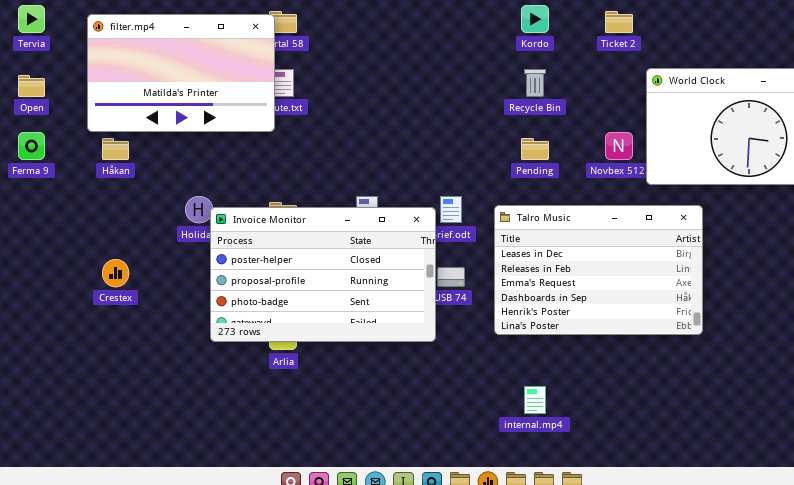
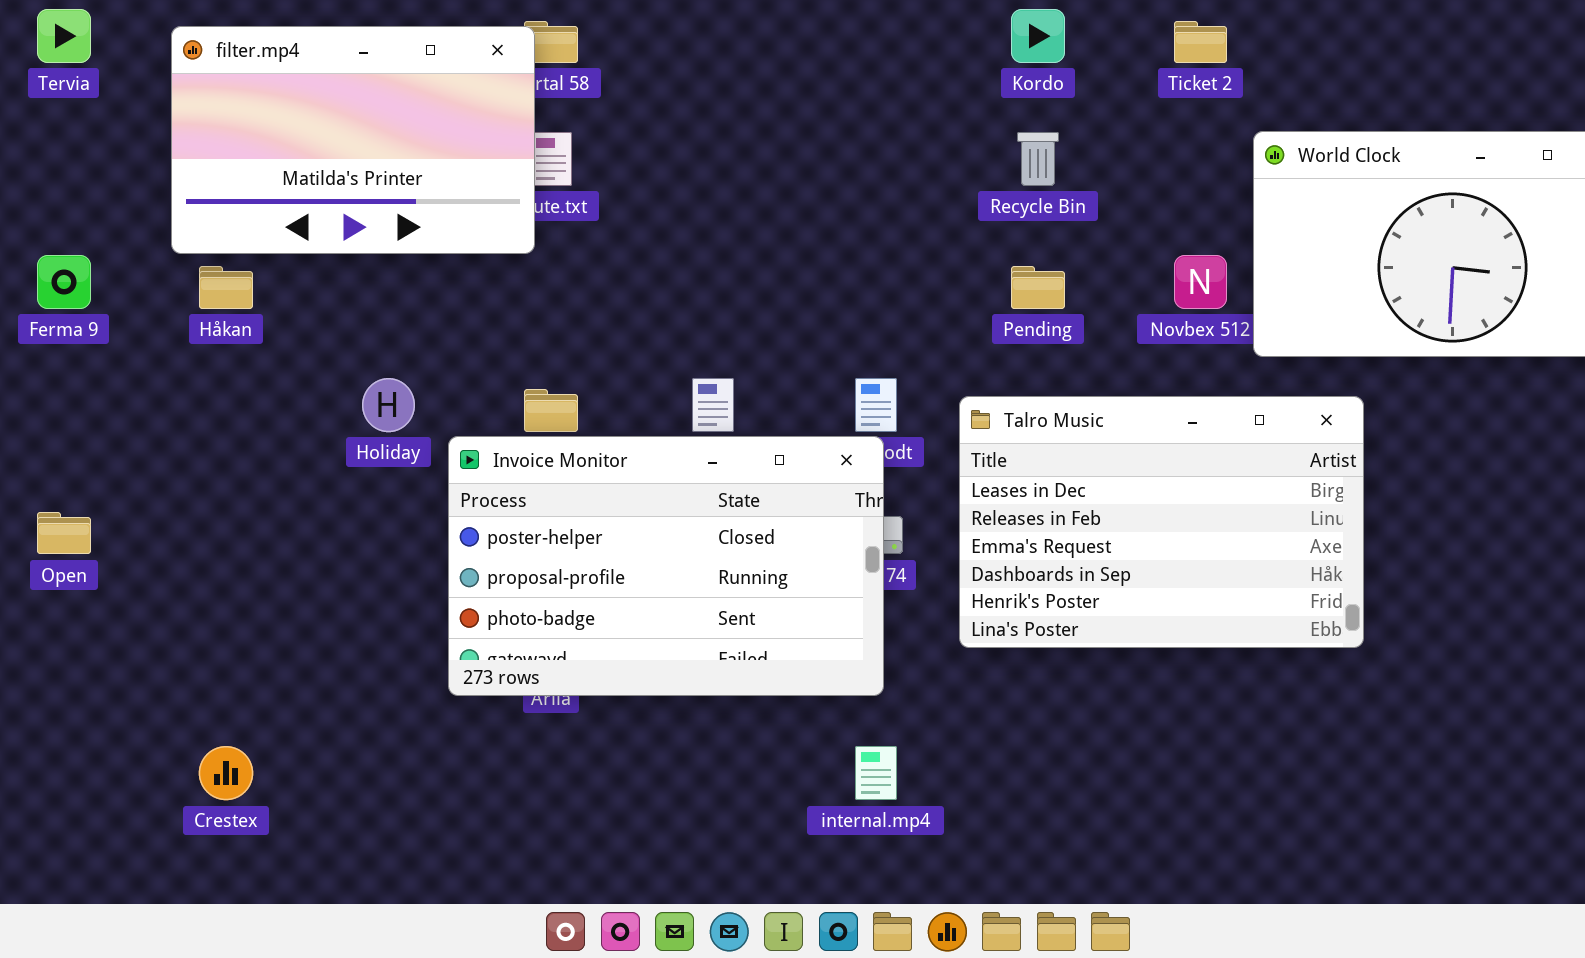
Open: [18,75,45,97] -> [37,512,91,554], moved
Invoice Monitor: [210,207,436,342] -> [448,436,884,696], moved
Crestex: [102,259,129,287] -> [199,746,253,800], moved
internal.mp4: [524,386,546,414] -> [855,746,897,800], moved

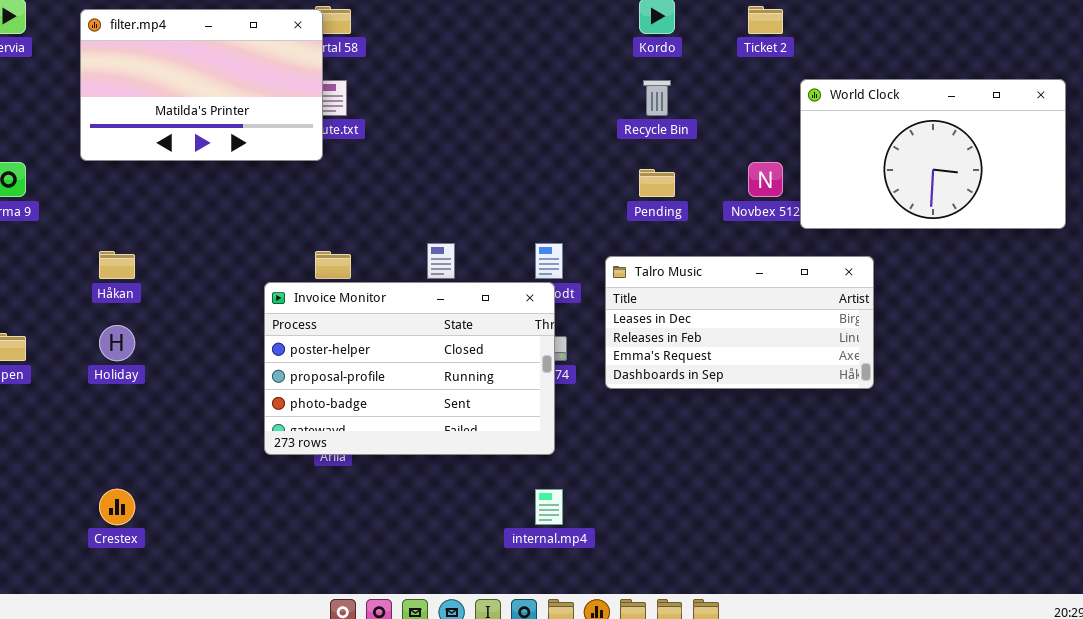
Håkan: [199,266,253,309] -> [99,251,135,279], moved
Holiday: [362,378,415,432] -> [99,325,135,361], moved
Talro Music: [959,396,1364,648] -> [605,256,874,389], resized

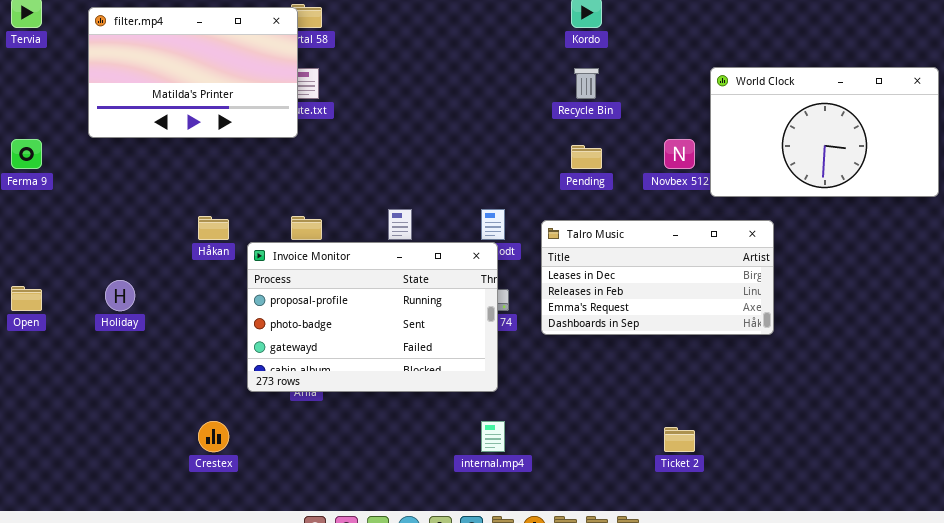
Ticket 2: [748,6,783,34] -> [664,427,695,452], moved
Håkan: [99,251,135,279] -> [198,216,229,240], moved
Invoice Monitor: [264,282,555,455] -> [247,242,498,392], scrolled down 1 row
Crestex: [99,489,135,525] -> [198,421,229,452], moved

